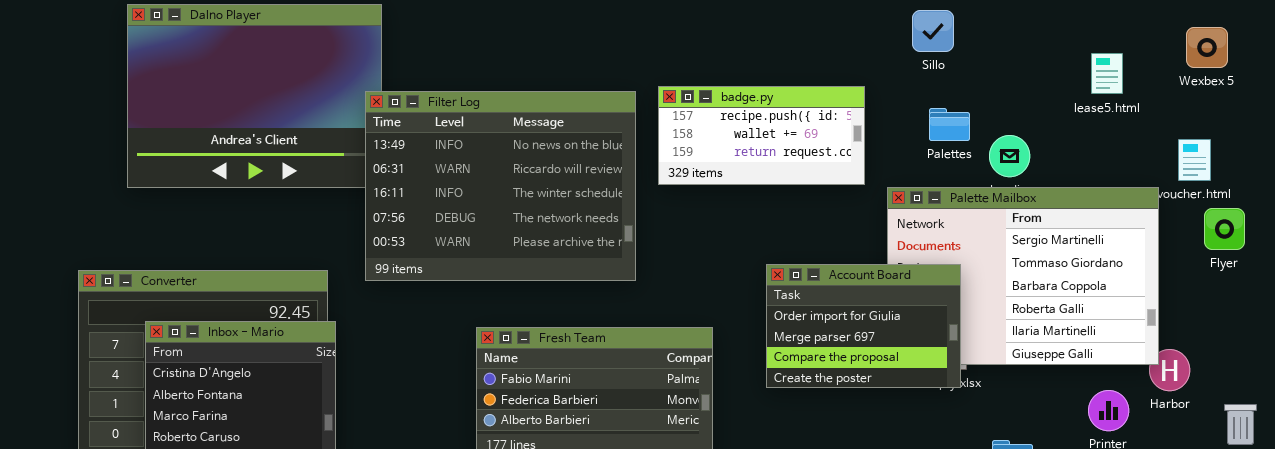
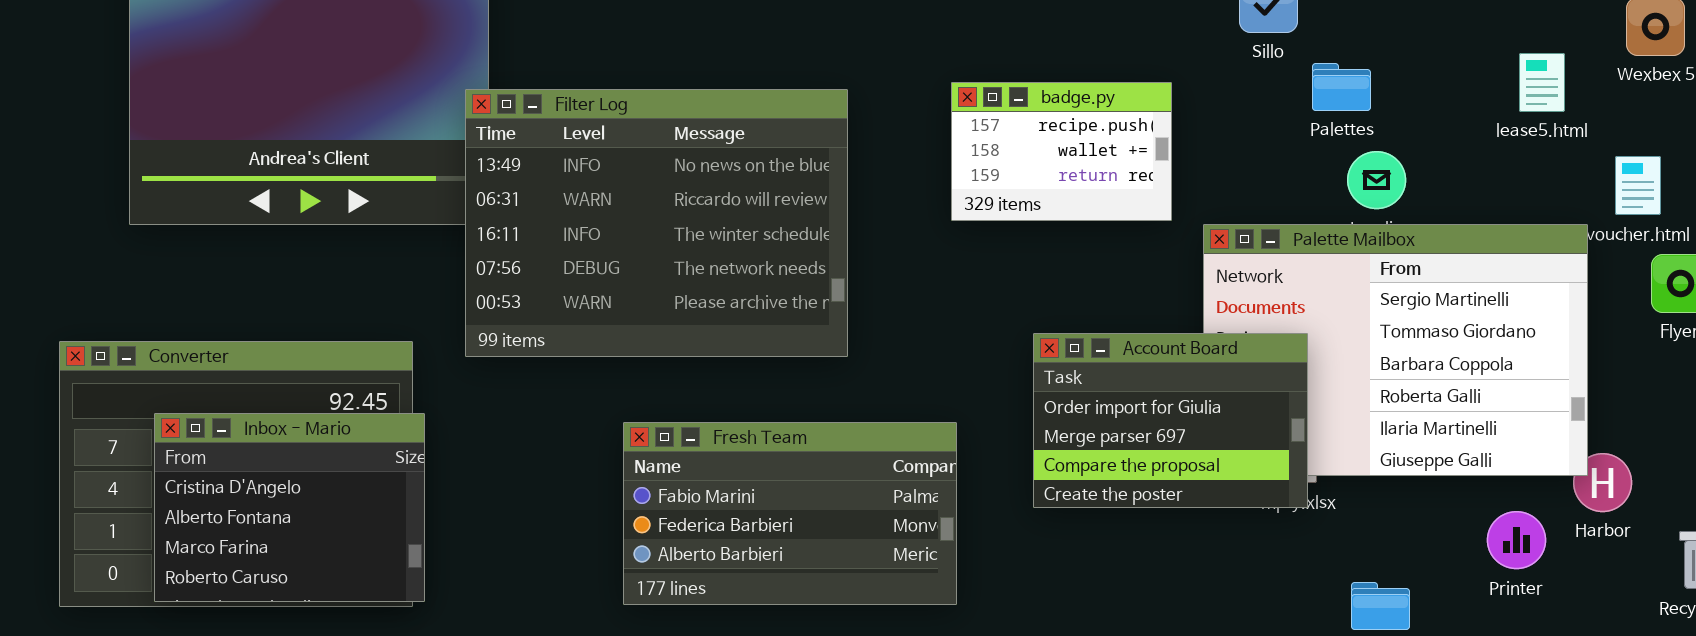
lease5.html: [1091,53,1123,94] -> [1519,53,1565,112], moved
badge.py: [658,86,865,185] -> [951,82,1172,221], resized
Palettes: [929,108,970,141] -> [1312,63,1371,111], moved

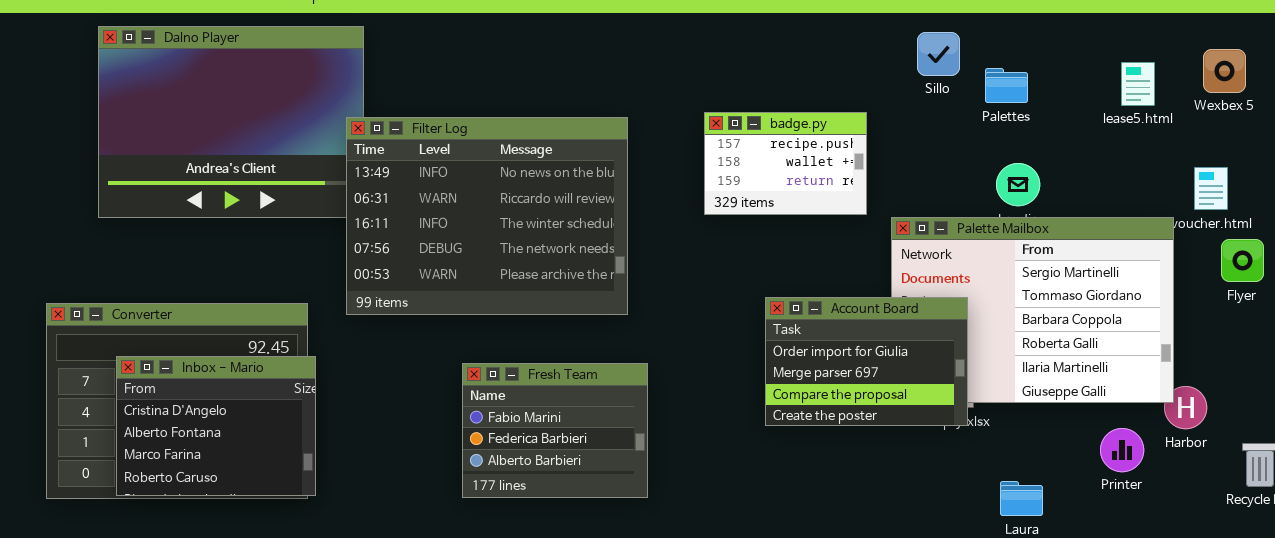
lease5.html: [1519,53,1565,112] -> [1121,62,1155,106], moved
Palettes: [1312,63,1371,111] -> [985,68,1028,103], moved
Fresh Team: [623,422,957,605] -> [462,363,648,498], resized

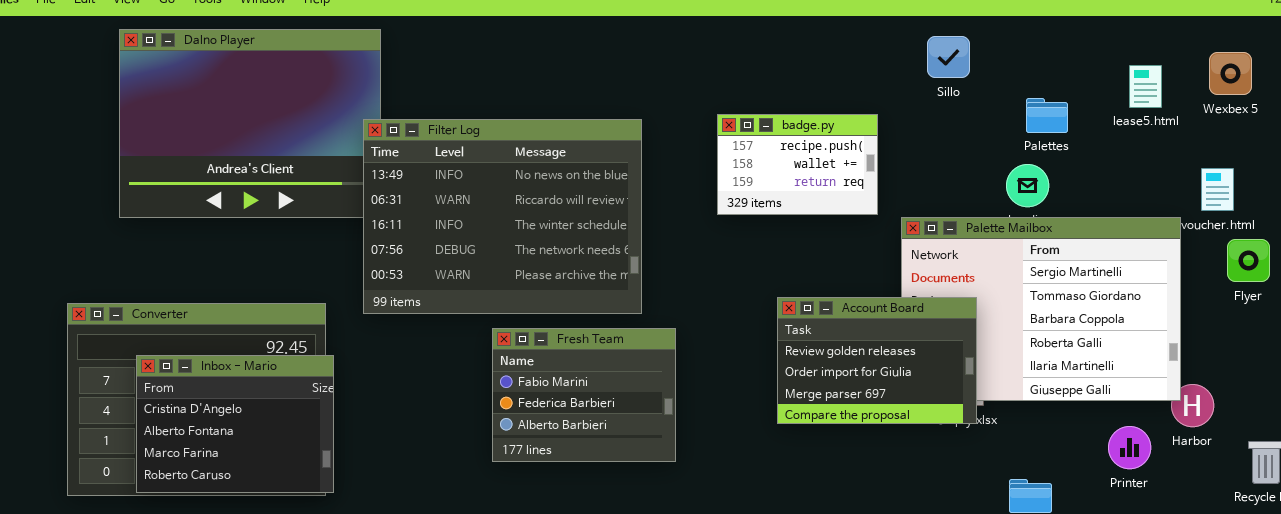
Palettes: [985,68,1028,103] -> [1026,98,1068,133], moved
Account Board: [765,297,968,426] -> [777,297,977,424], scrolled up 1 row
Fresh Team: [462,363,648,498] -> [492,328,676,462], moved

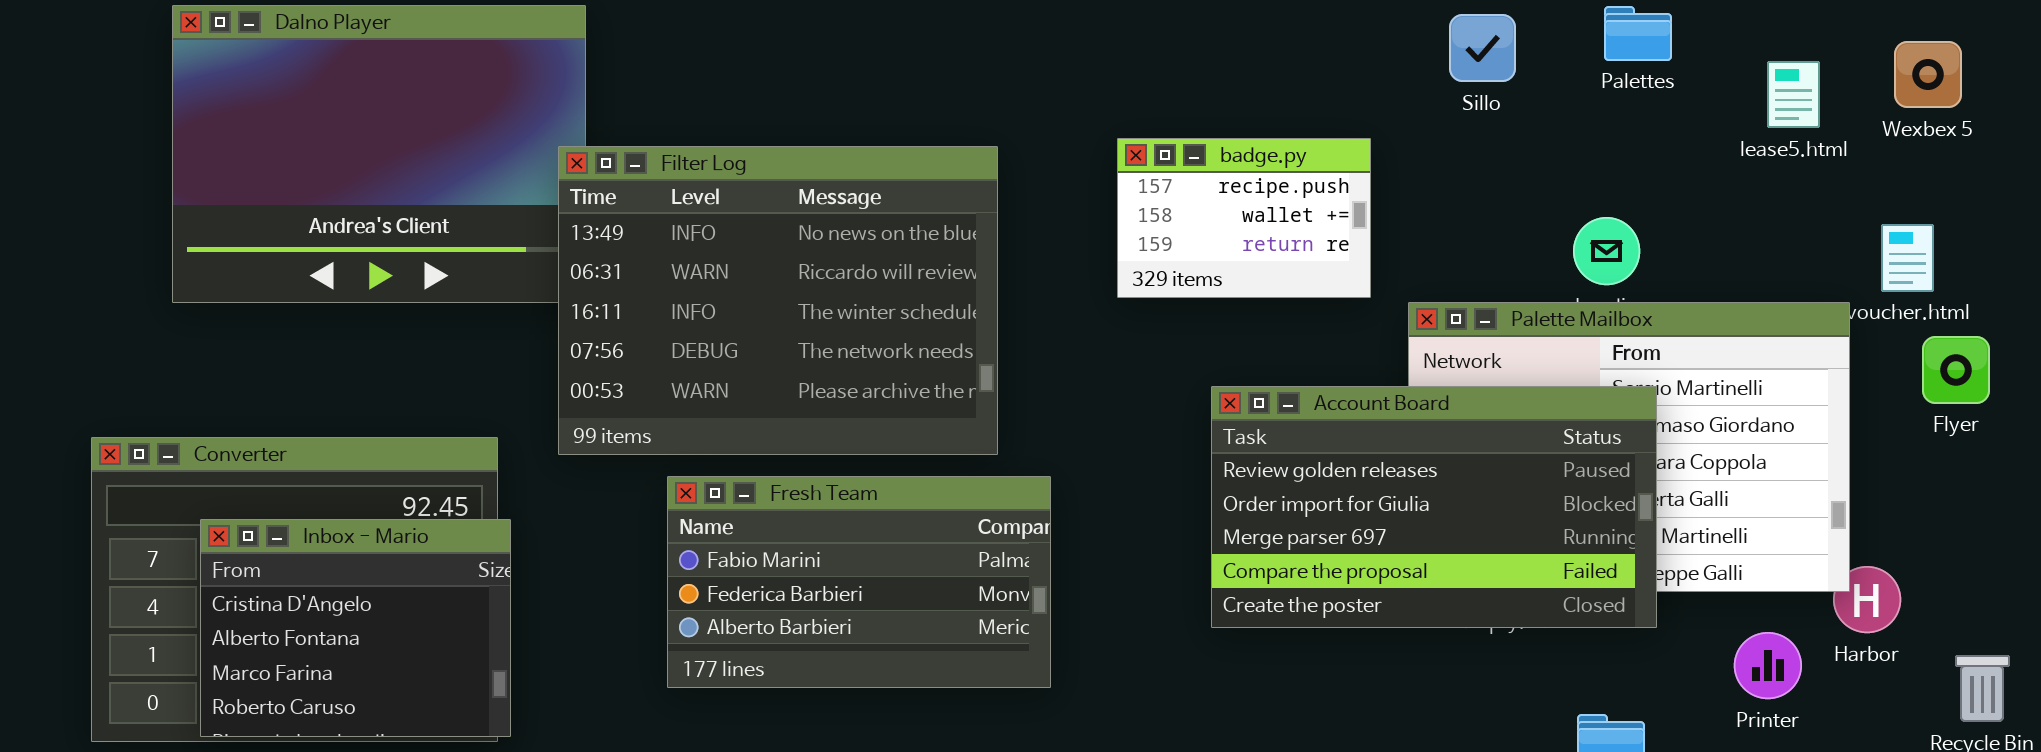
Palettes: [1026,98,1068,133] -> [1604,6,1672,61], moved
Account Board: [777,297,977,424] -> [1211,386,1657,628], resized
Fresh Team: [492,328,676,462] -> [667,476,1051,688], resized

